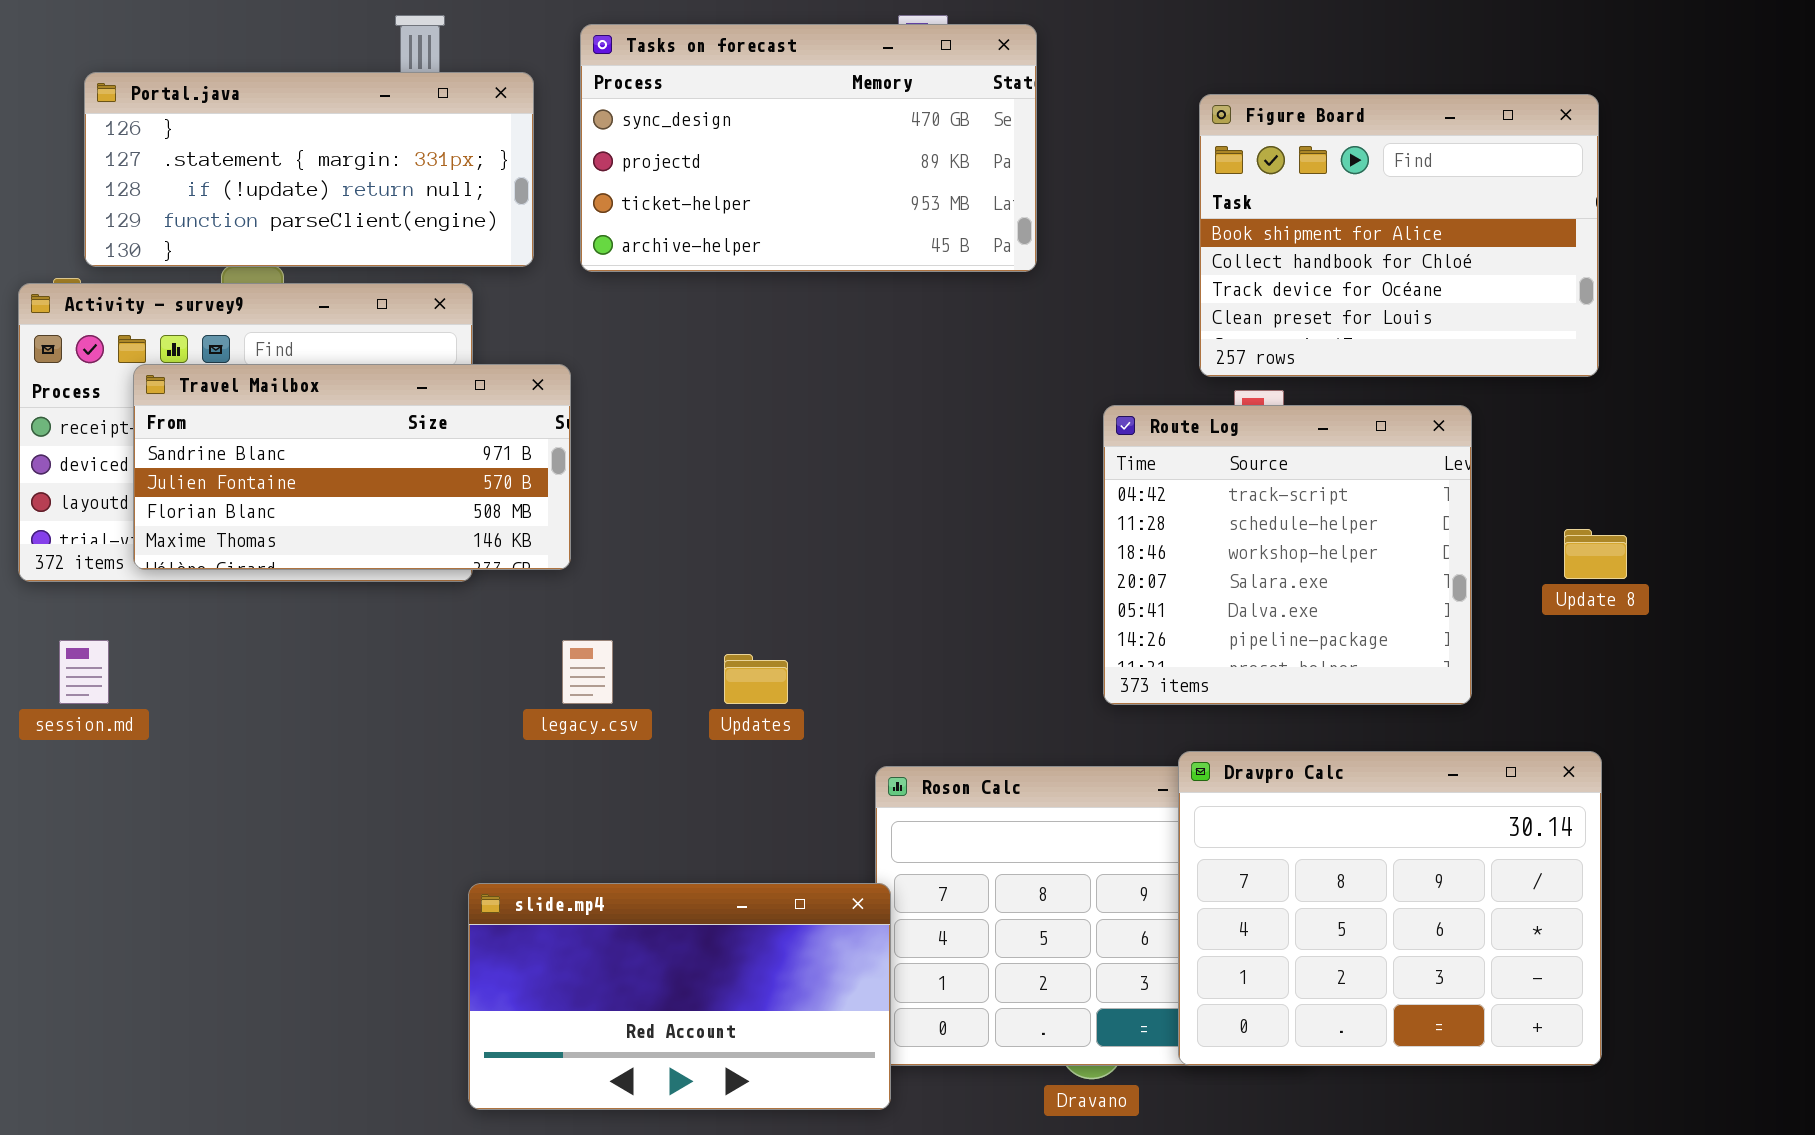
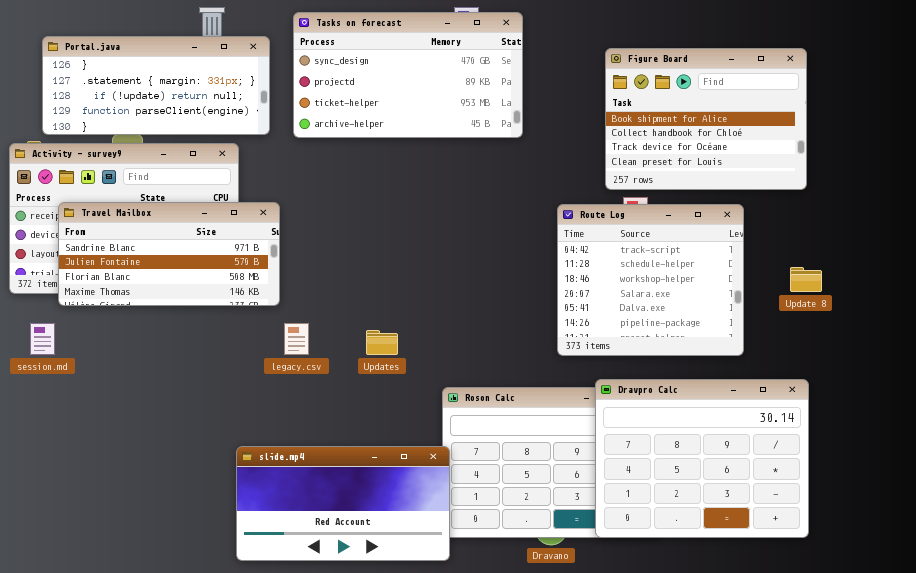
Travel Mailbox: [133,364,571,570] -> [58,202,280,306], moved

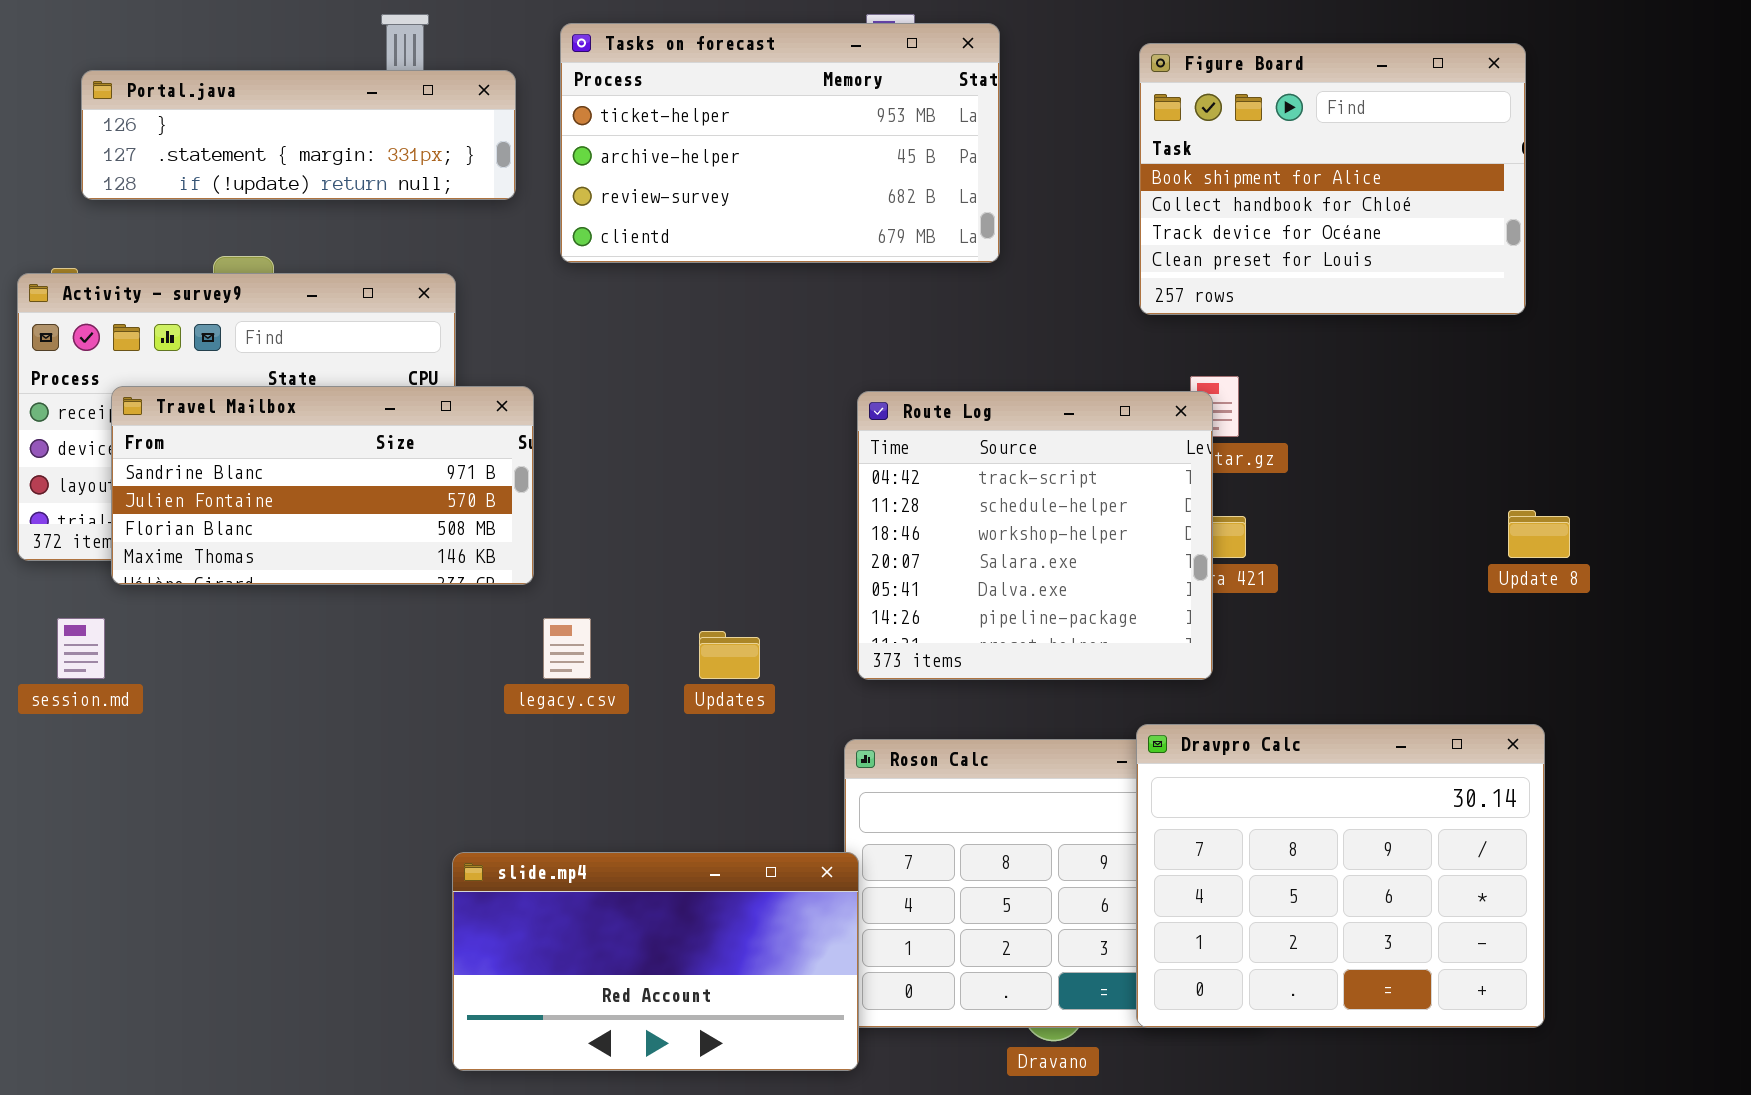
Tasks on forecast: [293,12,523,138] -> [560,23,1000,263], scrolled down 2 rows
Portal.java: [42,36,270,135] -> [81,70,516,200], resized
Figure Board: [605,48,807,190] -> [1139,43,1526,315], moved
Route Log: [557,204,744,356] -> [857,391,1213,680], moved

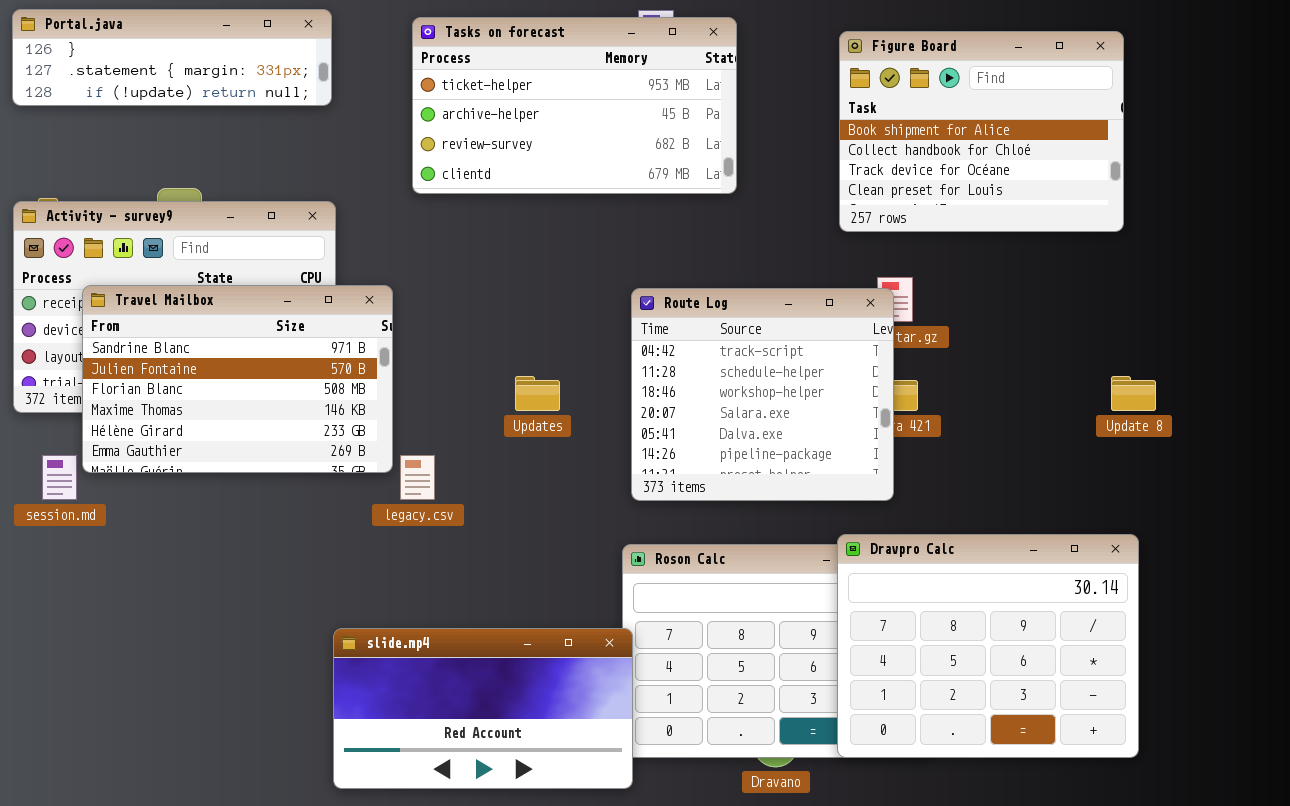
Portal.java: [81,70,516,200] -> [12,9,332,106], moved
Travel Mailbox: [111,386,534,585] -> [82,285,393,473], resized
Updates: [699,631,760,679] -> [515,376,560,411], moved

